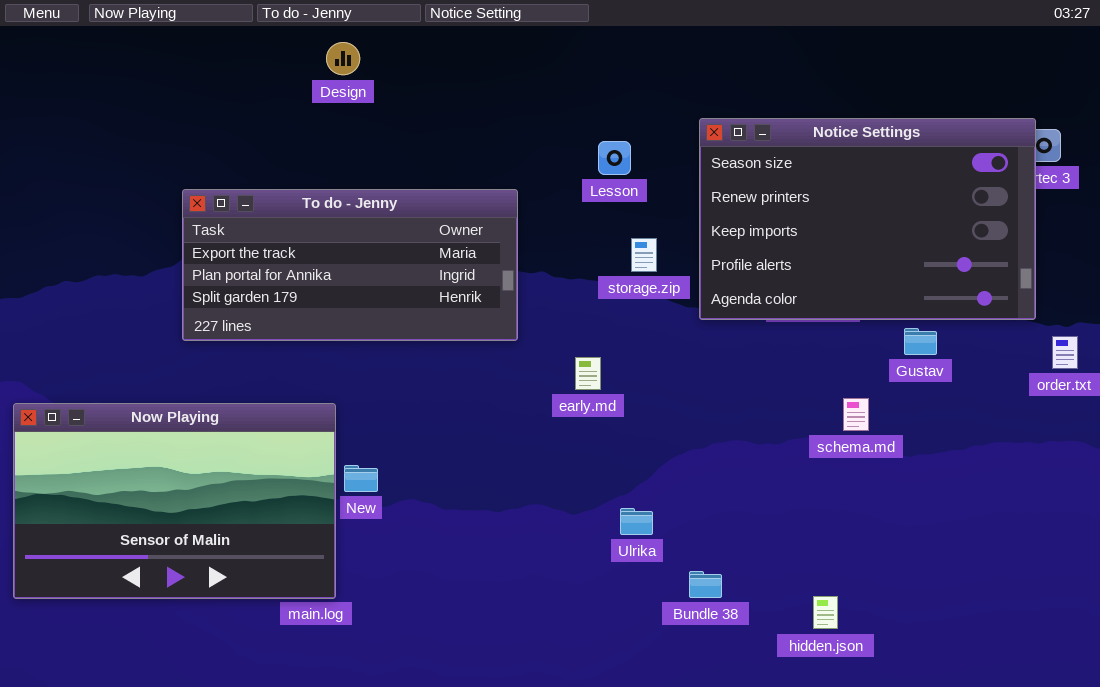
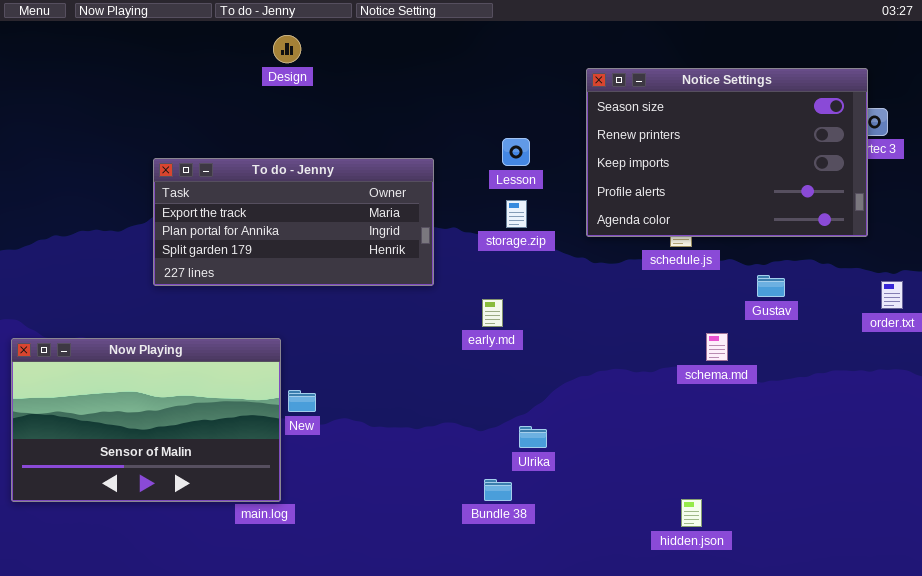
Notice Settings: [699,118,1036,320] -> [586,68,868,237], moved
Lesson: [598,141,631,175] -> [502,138,530,166], moved
storage.zip: [631,238,657,272] -> [506,200,527,228], moved
Bundle 38: [689,571,722,598] -> [484,479,512,501], moved

